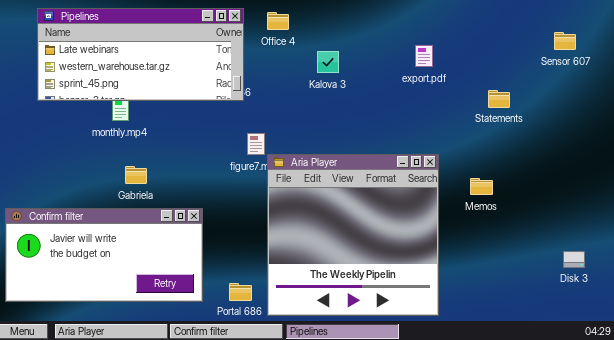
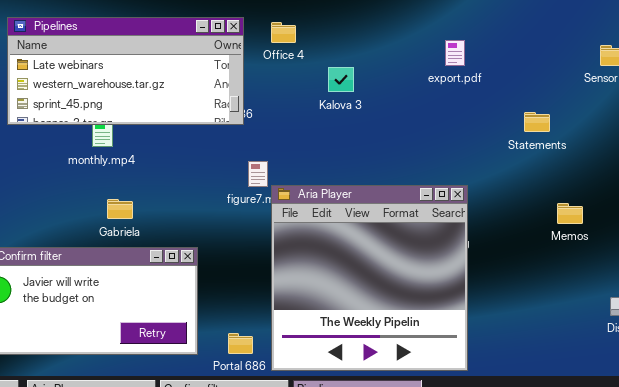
export.pdf: [415,45,433,67] -> [445,40,465,66], moved
Memos: [470,178,493,195] -> [557,203,583,224], moved

